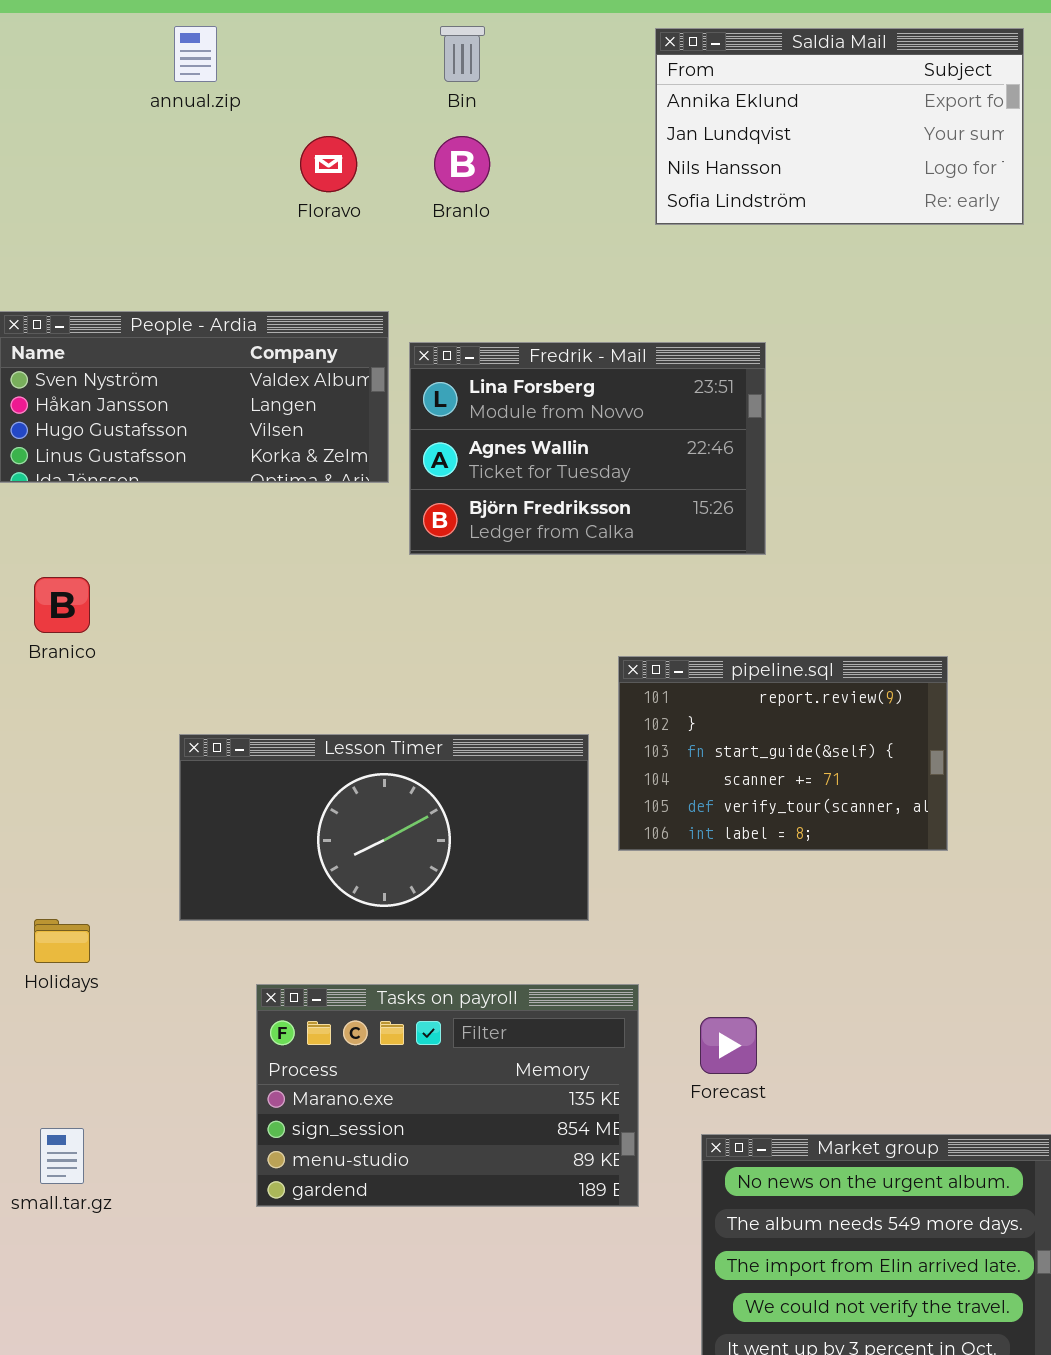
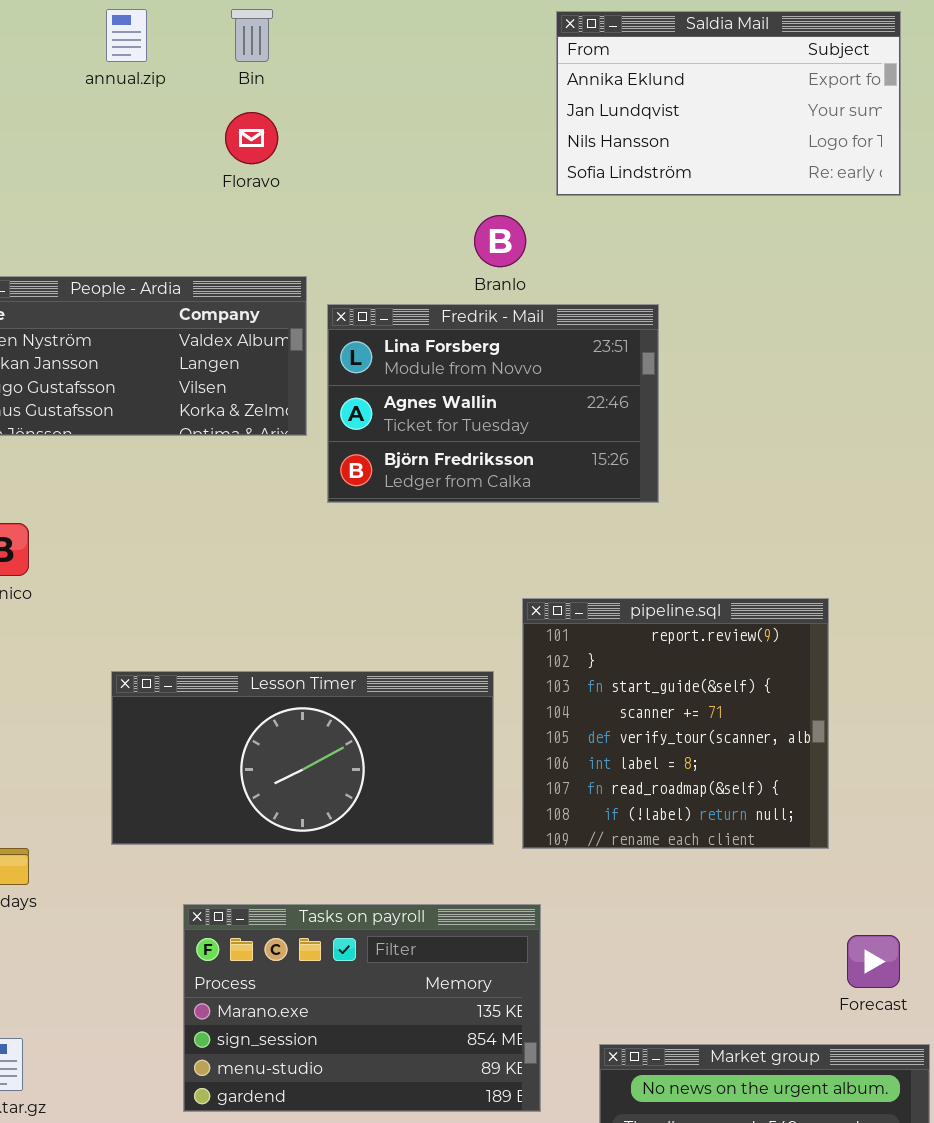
Bin: [440,26,485,82] -> [231,9,273,62], moved
Branlo: [434,136,490,192] -> [474,215,526,267], moved
pipeline.sql: [618,656,948,851] -> [522,598,829,849], resized
Forecast: [700,1017,757,1074] -> [847,935,900,988], moved

